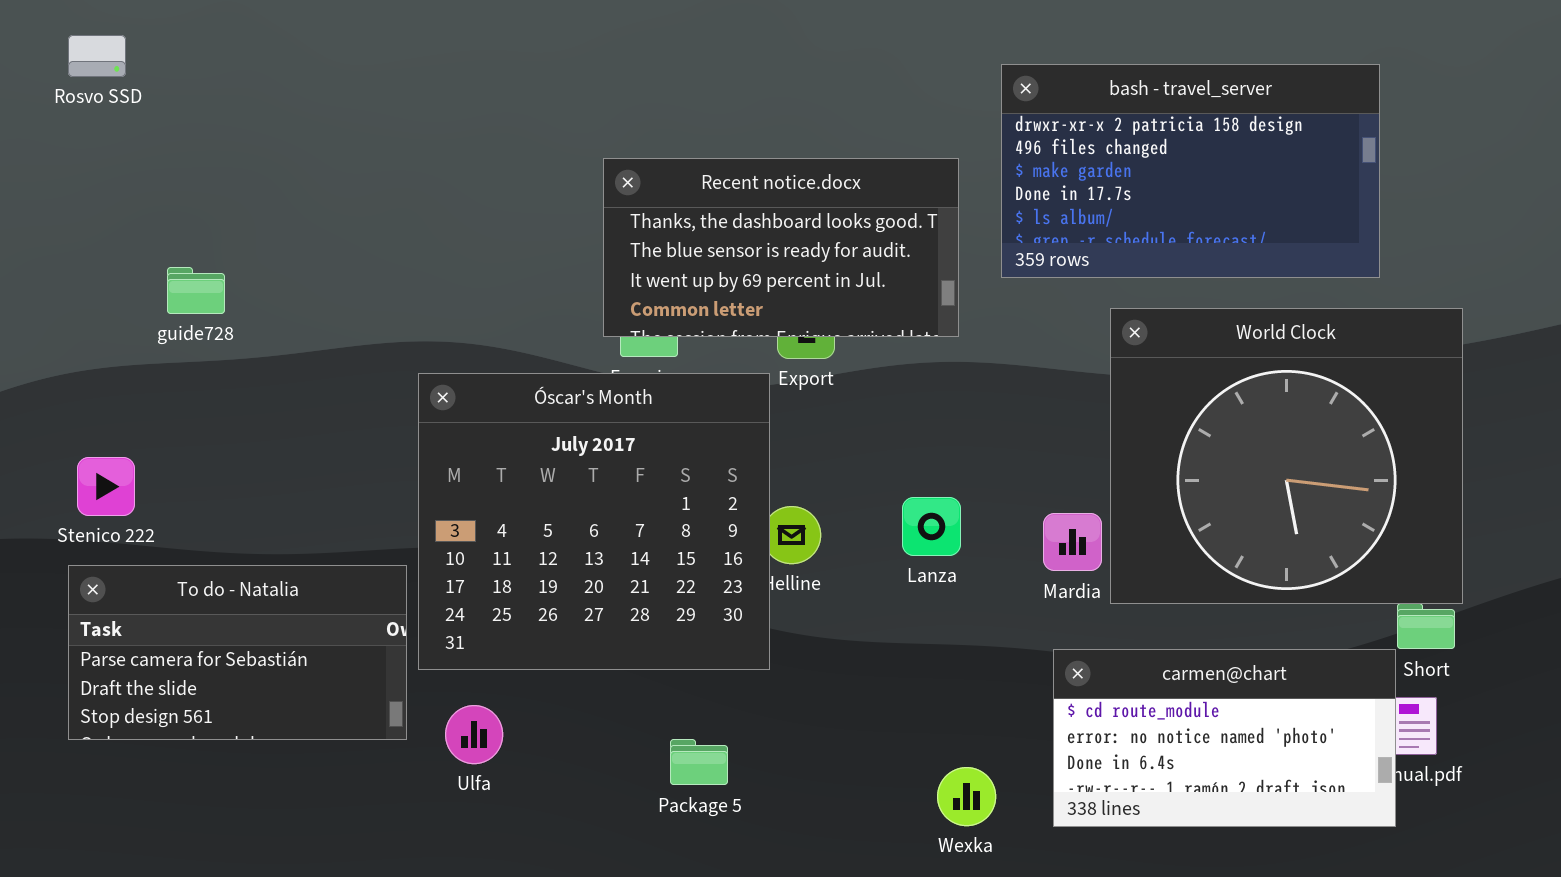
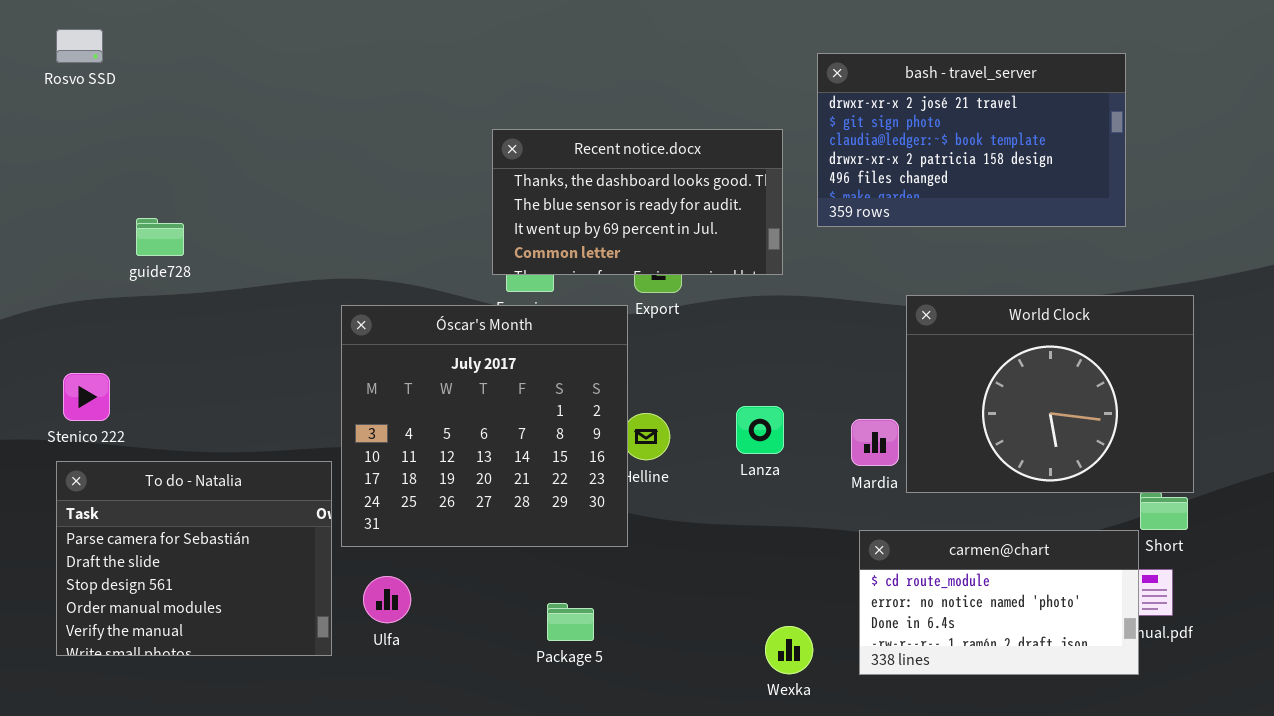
bash - travel_server: [1001,64,1380,278] -> [817,53,1126,227], scrolled up 3 rows
World Clock: [1110,308,1463,604] -> [906,295,1194,493], resized
To do - Natalia: [68,565,407,740] -> [56,461,332,656], resized

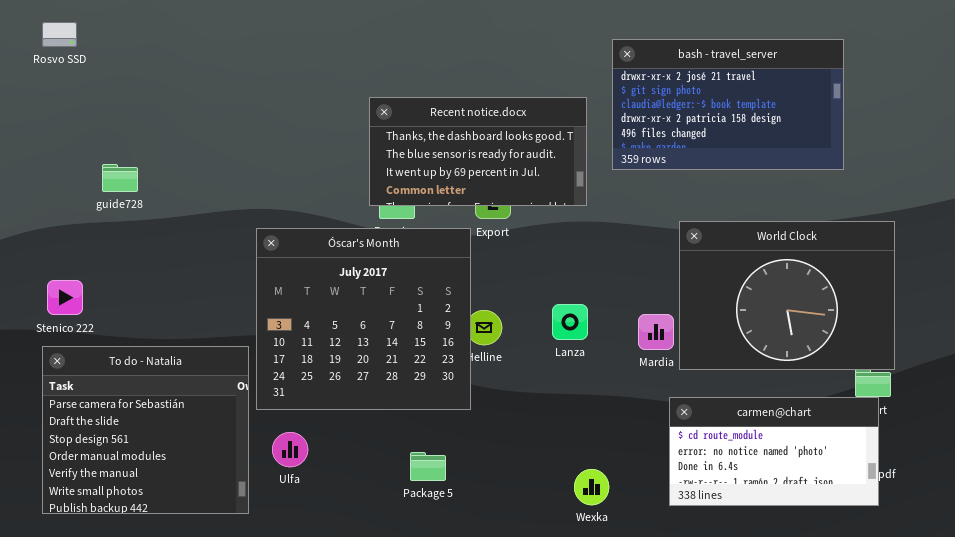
To do - Natalia: [56,461,332,656] -> [42,346,249,514], resized
carmen@chart: [859,530,1139,675] -> [669,397,879,506], moved

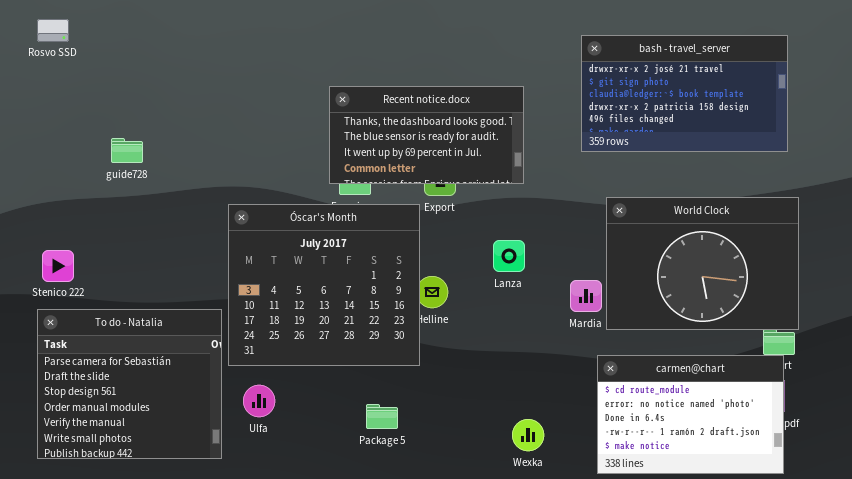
bash - travel_server: [612,39,844,170] -> [581,35,788,152], moved
guide728: [102,164,138,192] -> [111,138,143,163], moved
Lanza: [552,304,588,340] -> [493,240,525,272], moved
carmen@chart: [669,397,879,506] -> [597,355,784,474], resized

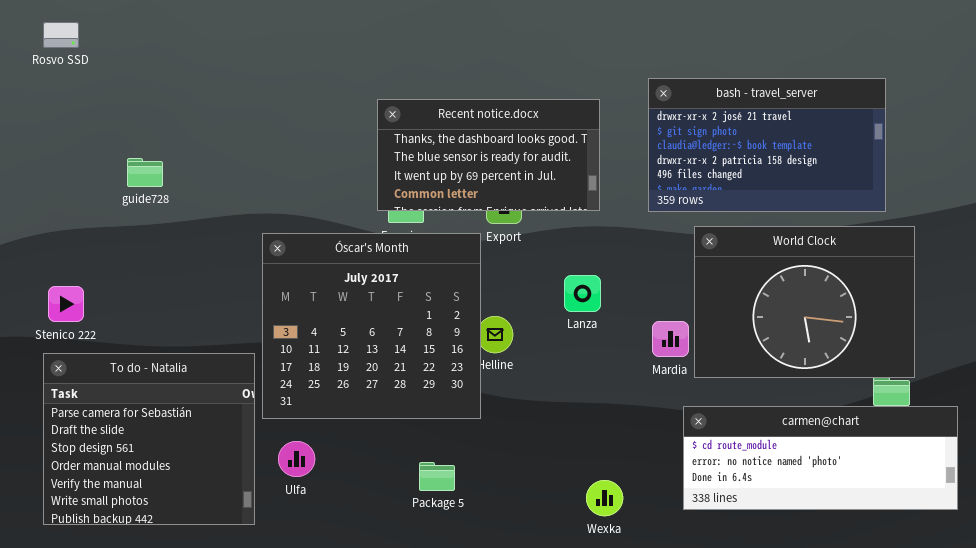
bash - travel_server: [581,35,788,152] -> [648,78,886,212], moved
carmen@chart: [597,355,784,474] -> [683,406,958,510], resized

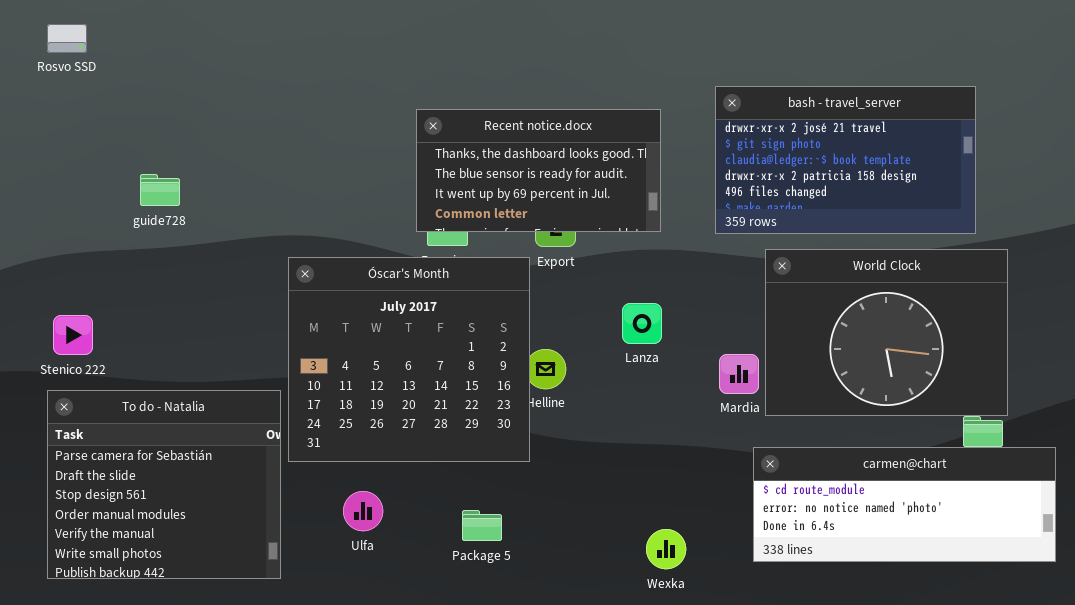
Ulfa: [278,441,315,477] -> [343,491,383,531], moved

